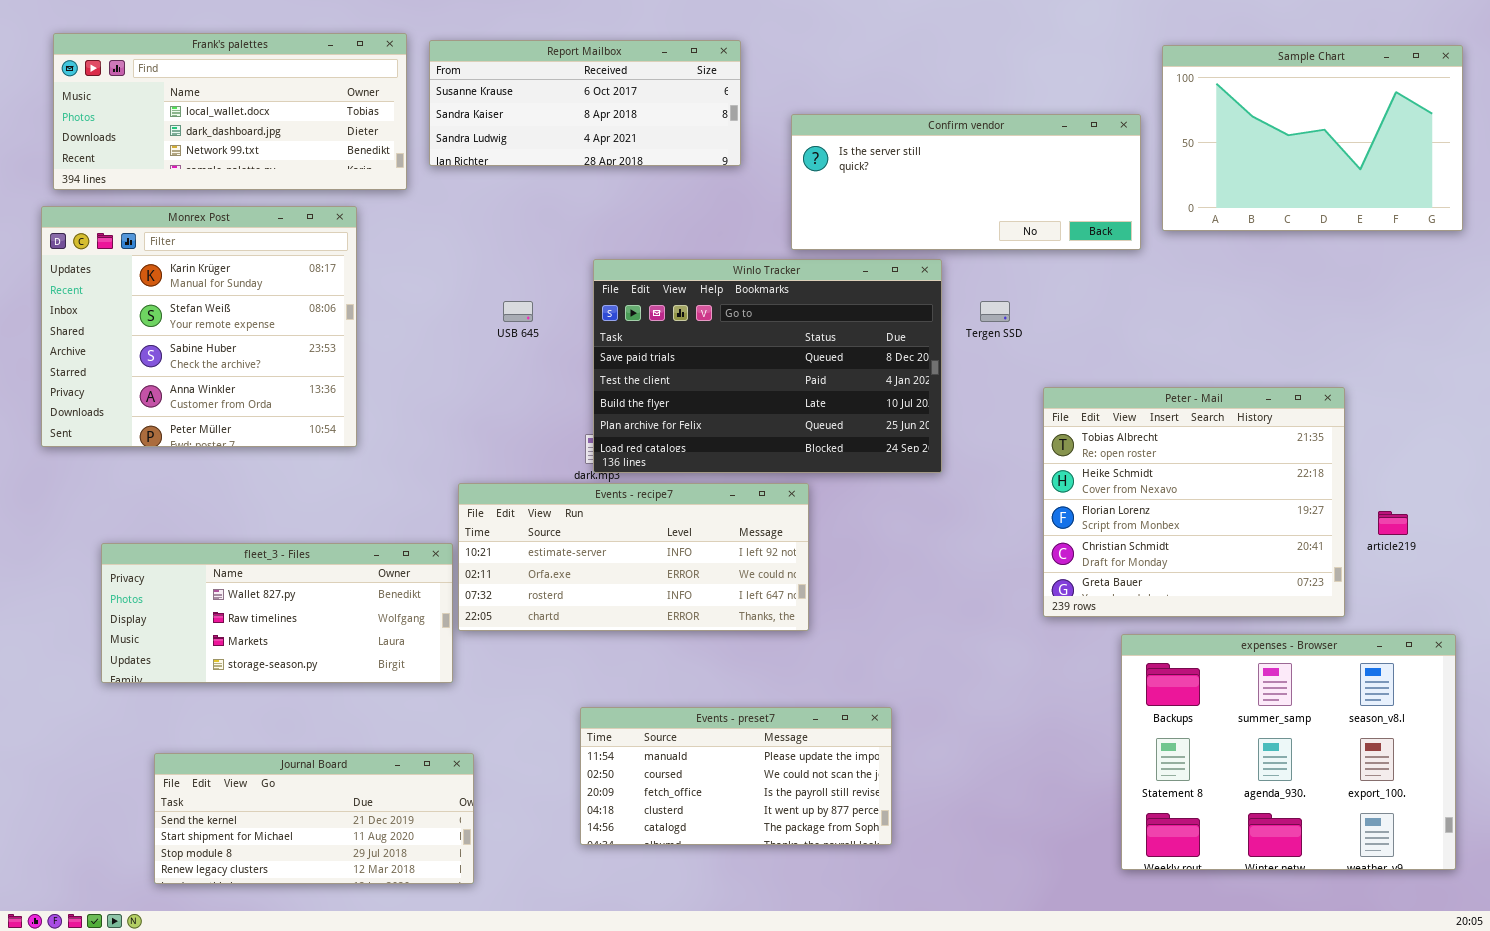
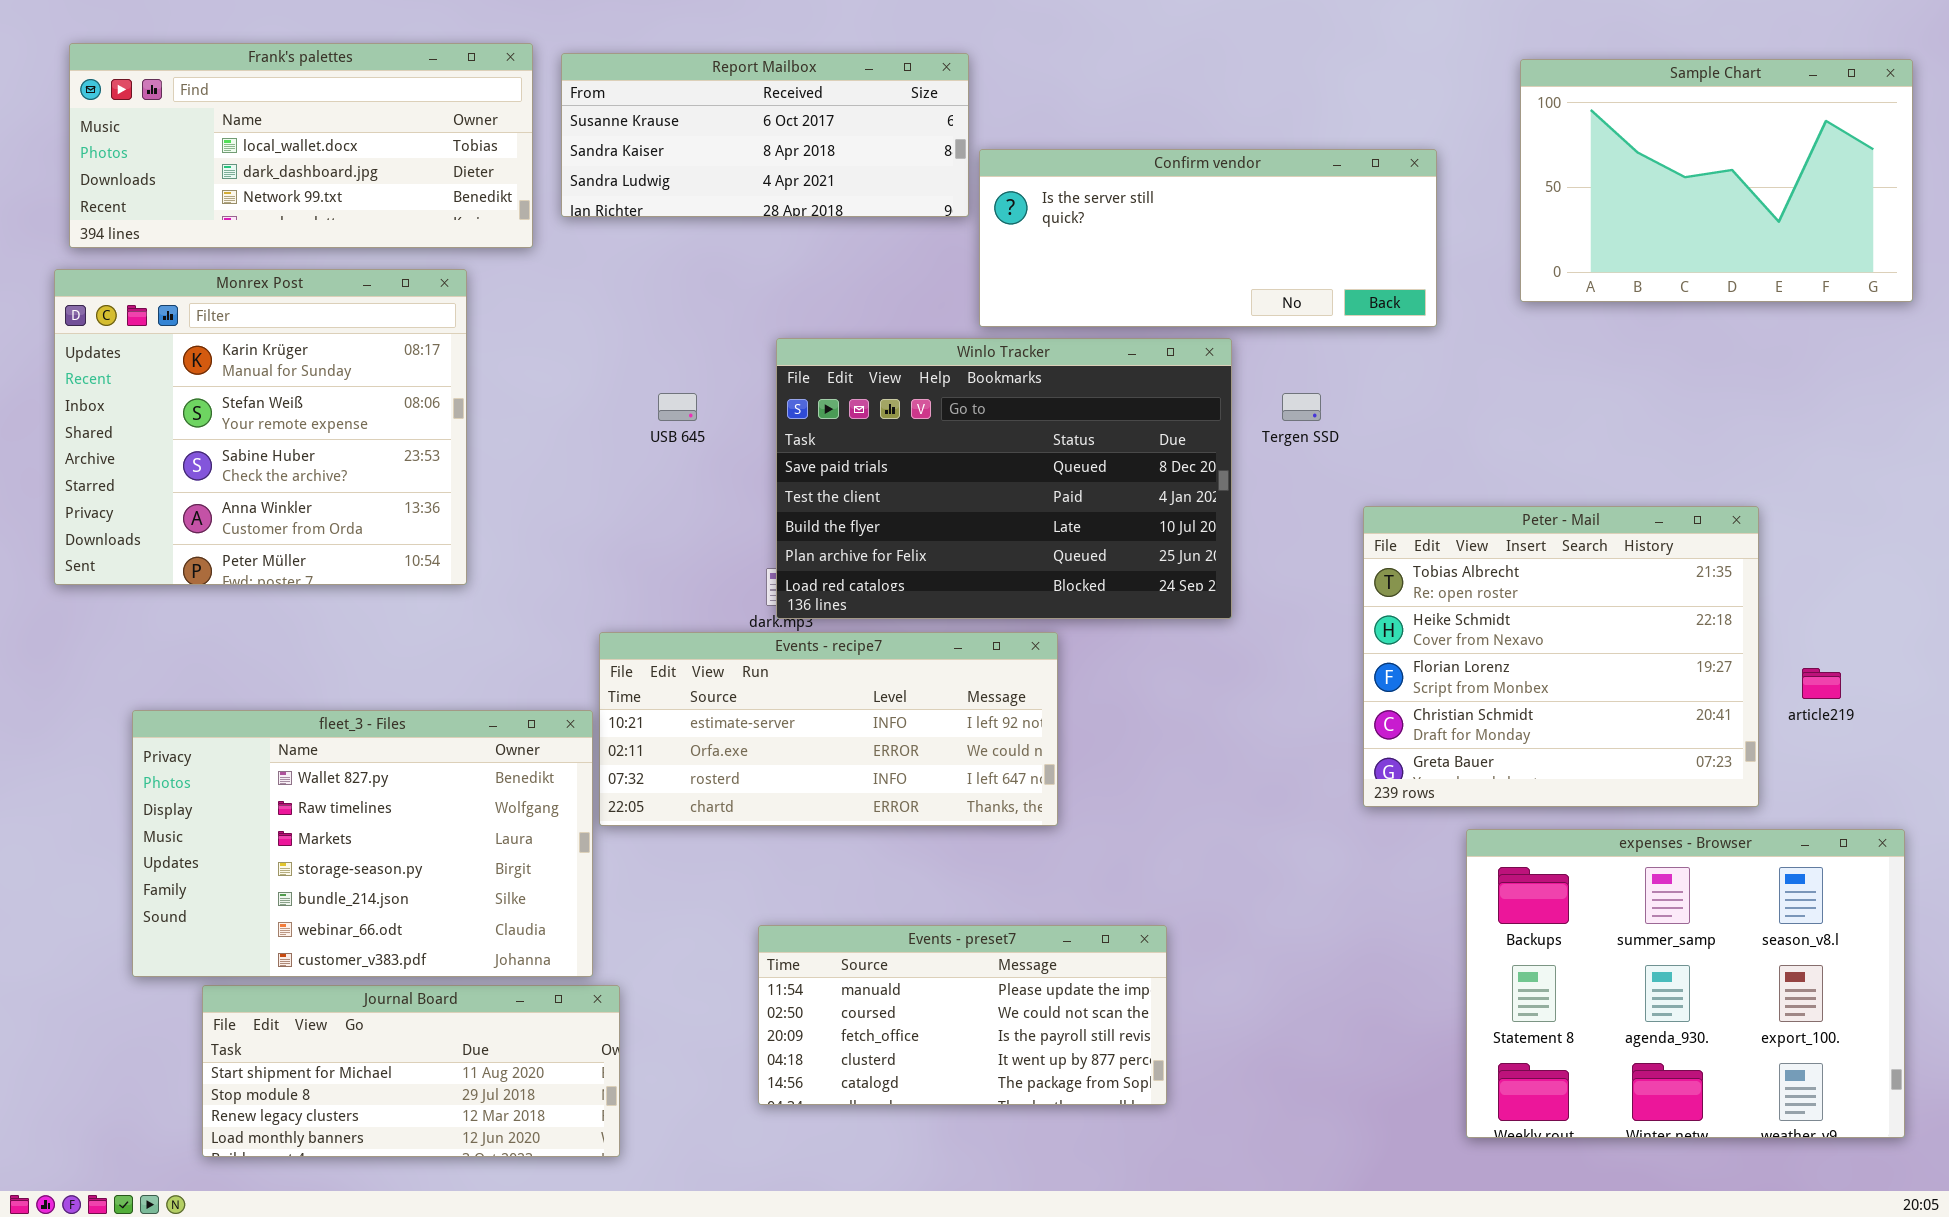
Confirm vendor: [791,114,1141,250] -> [979,149,1437,327], moved
fleet_3 - Files: [101,543,453,683] -> [132,710,593,977], resized
Journal Board: [154,753,474,884] -> [202,985,620,1157], scrolled down 1 row

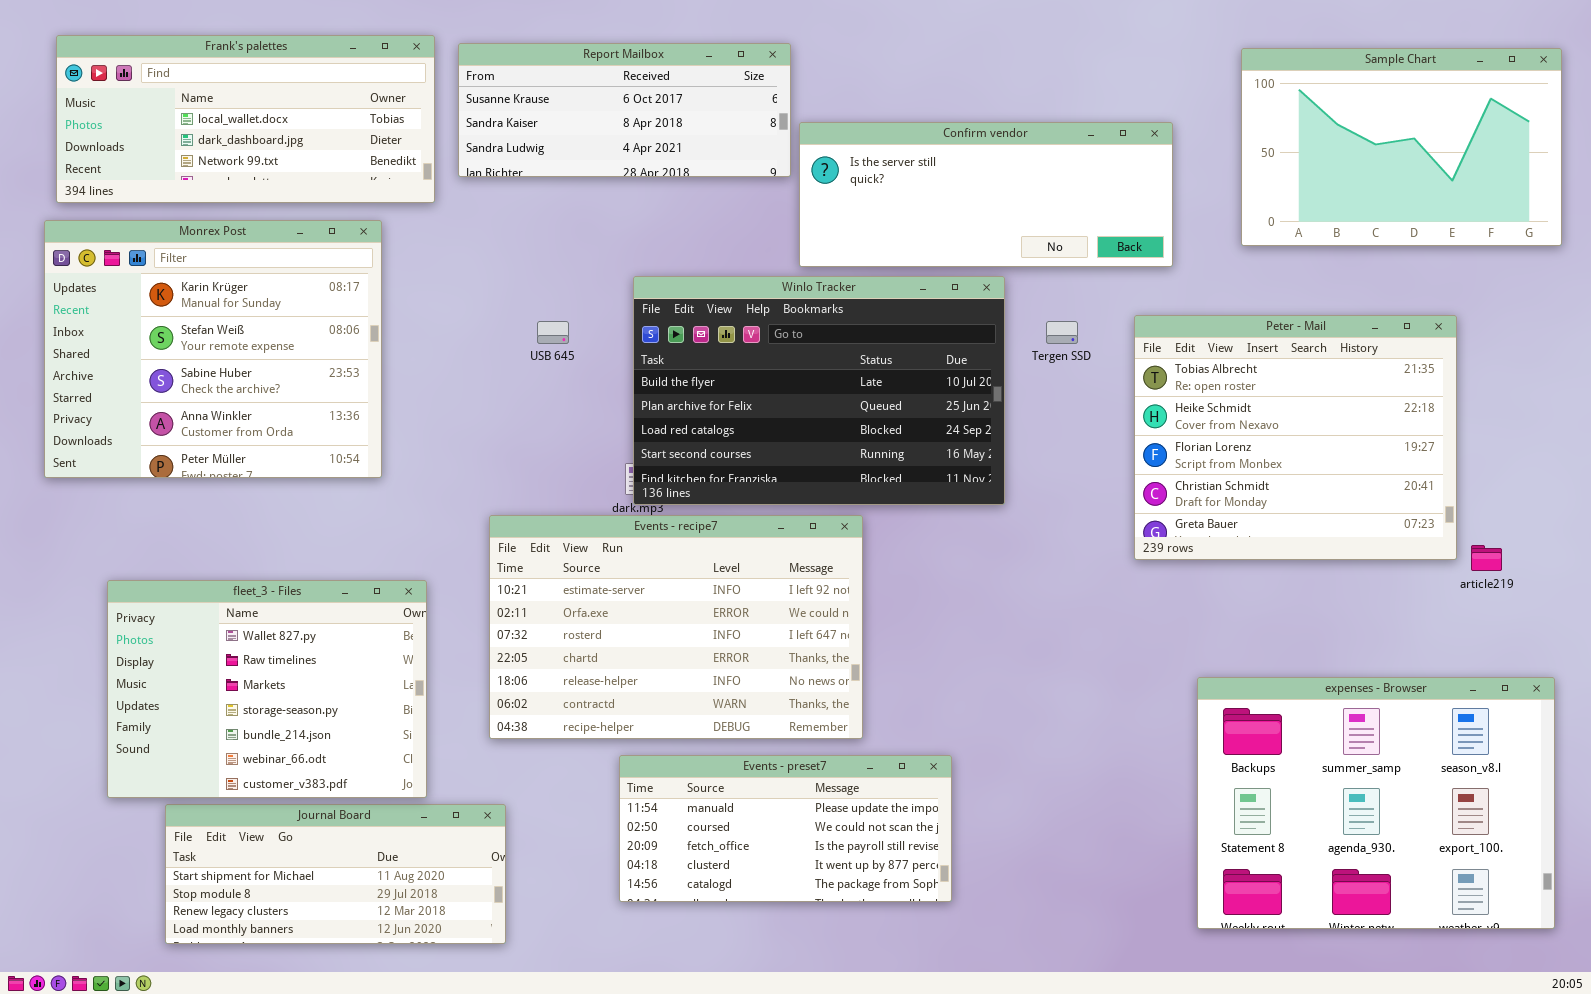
Winlo Tracker: [776,338,1232,619] -> [633,276,1005,505], scrolled down 2 rows
Peter - Mail: [1363,506,1759,807] -> [1134,315,1457,560], moved
Events - recipe7: [599,632,1058,826] -> [489,515,863,739], resized
fleet_3 - Files: [132,710,593,977] -> [107,580,427,798], resized

